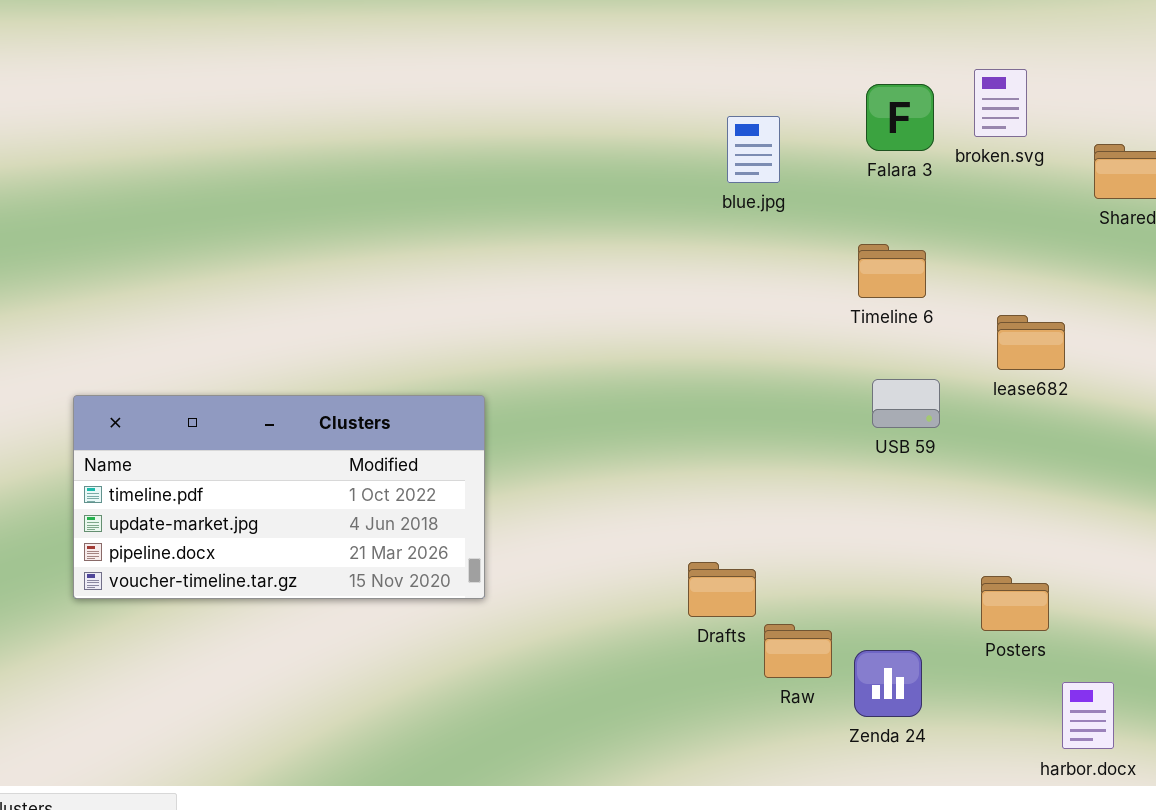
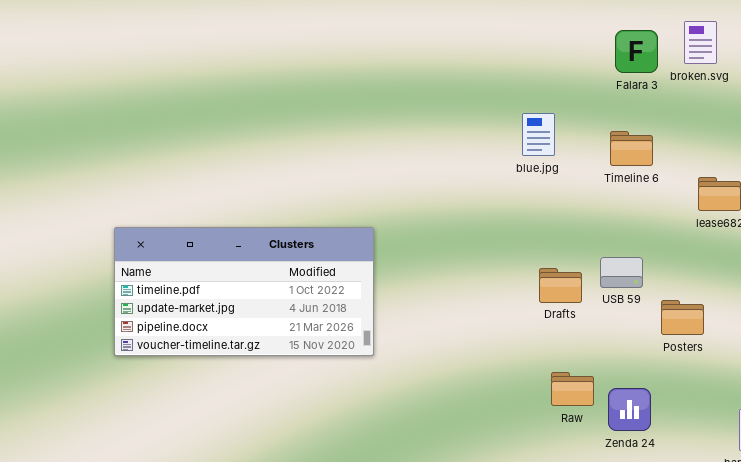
blue.jpg: [727,116,780,183] -> [522,113,555,156], moved
USB 59: [872,379,940,428] -> [600,257,643,288], moved
Drafts: [688,562,756,617] -> [539,268,582,303], moved
Posters: [981,576,1049,631] -> [661,300,704,335], moved

